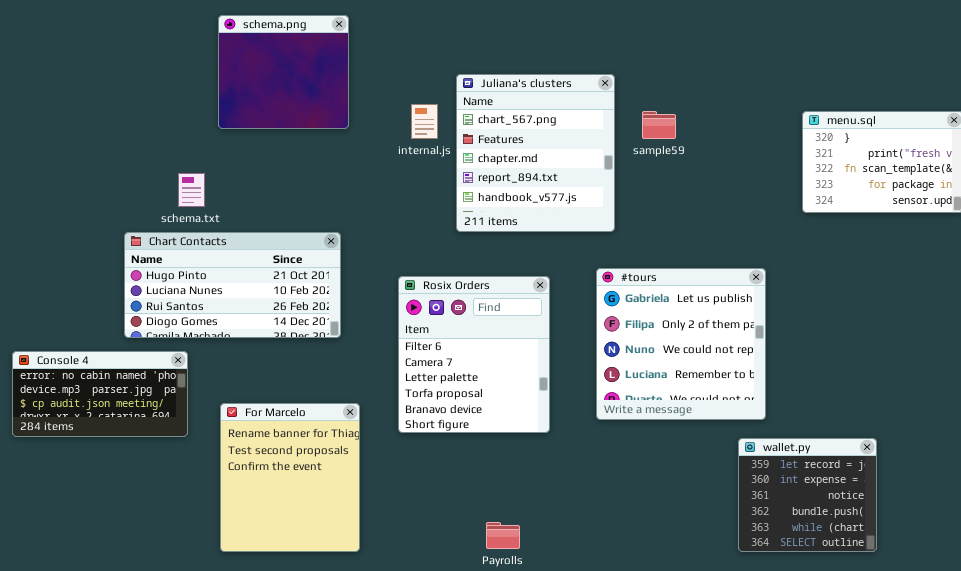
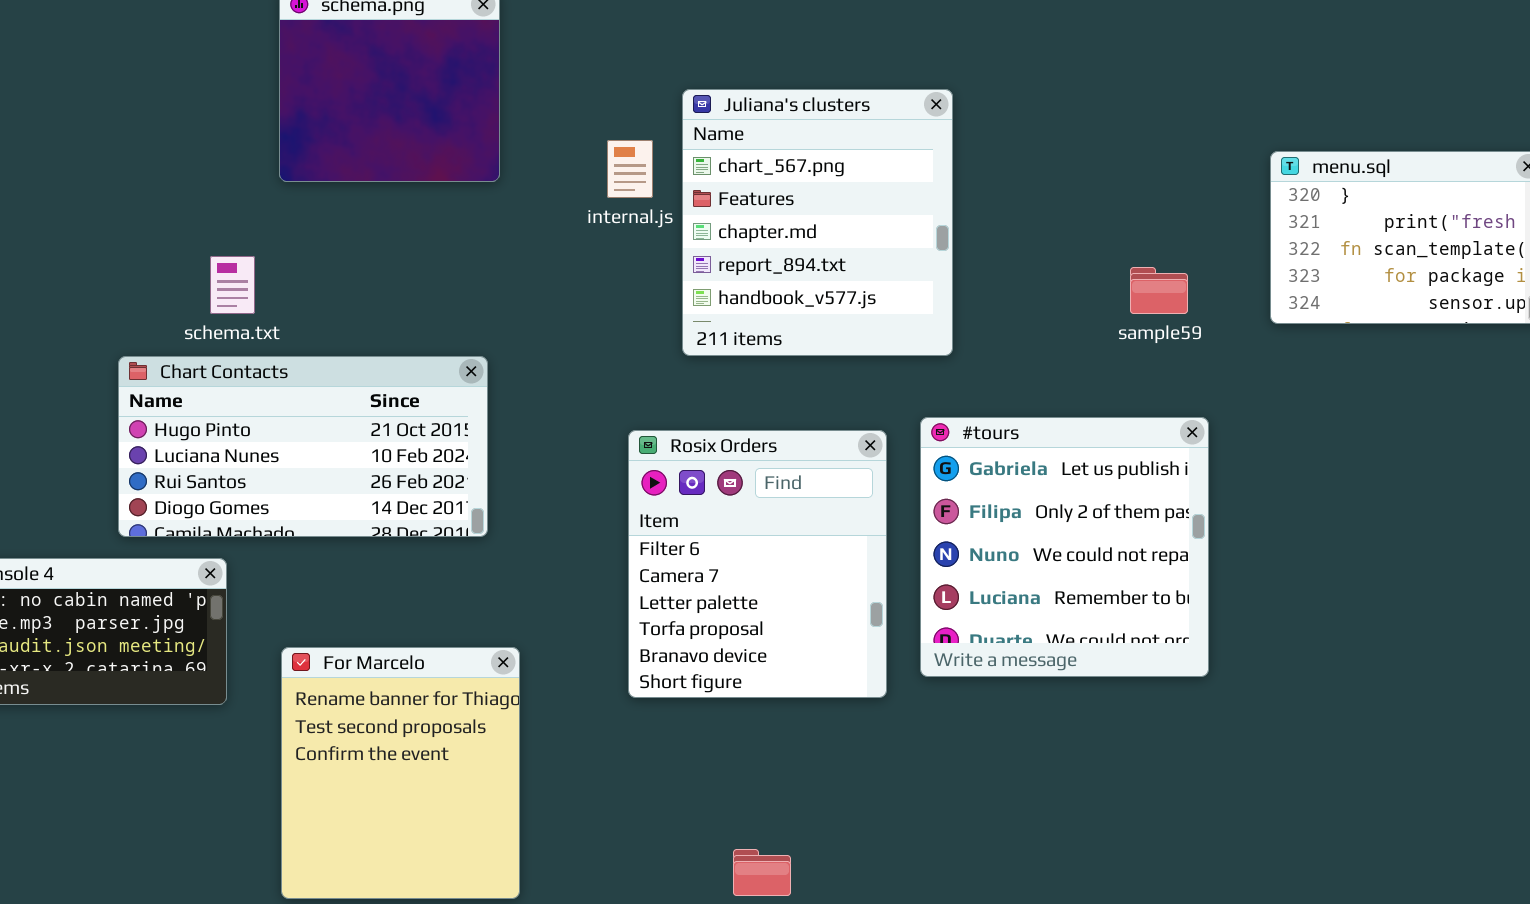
sample59: [642,111,676,139] -> [1130,267,1188,314], moved
Rosix Orders: [398,276,550,433] -> [628,430,887,698], moved
wallet.py: [738,438,877,552] -> none, closed

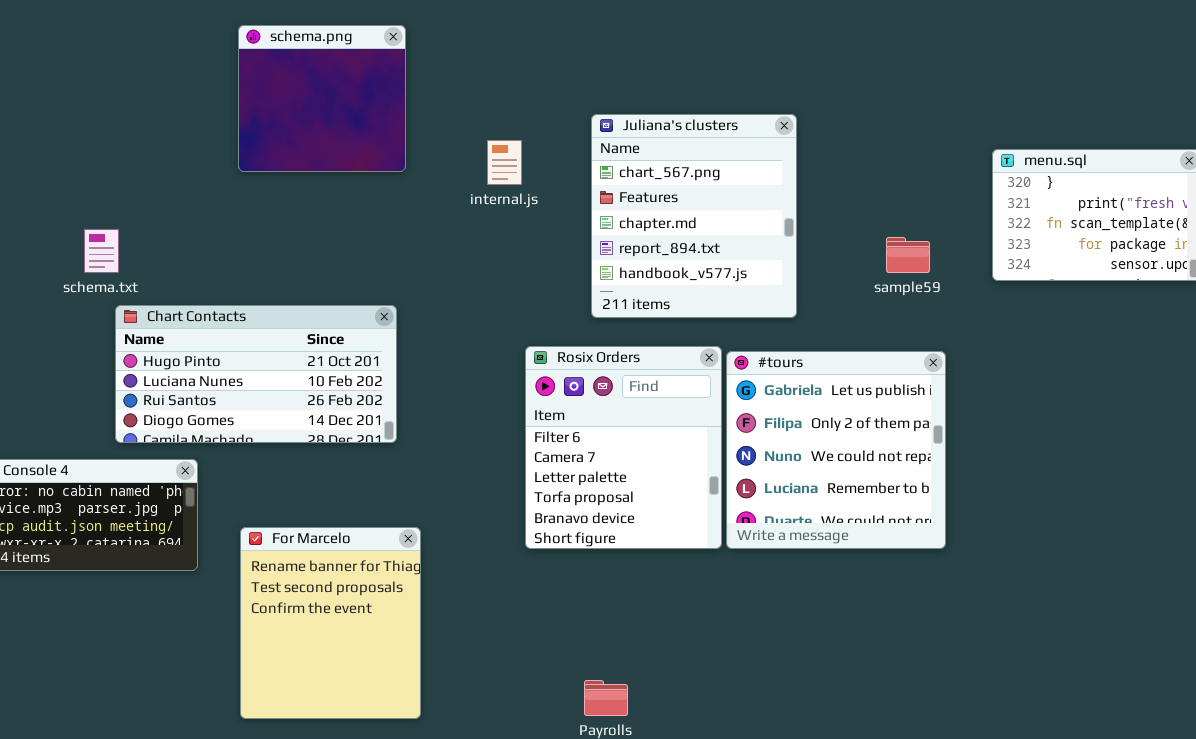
Juliana's clusters: [682,89,953,356] -> [591,114,797,318], moved
schema.txt: [210,256,255,314] -> [84,229,119,273], moved
Rosix Orders: [628,430,887,698] -> [525,346,722,549], moved

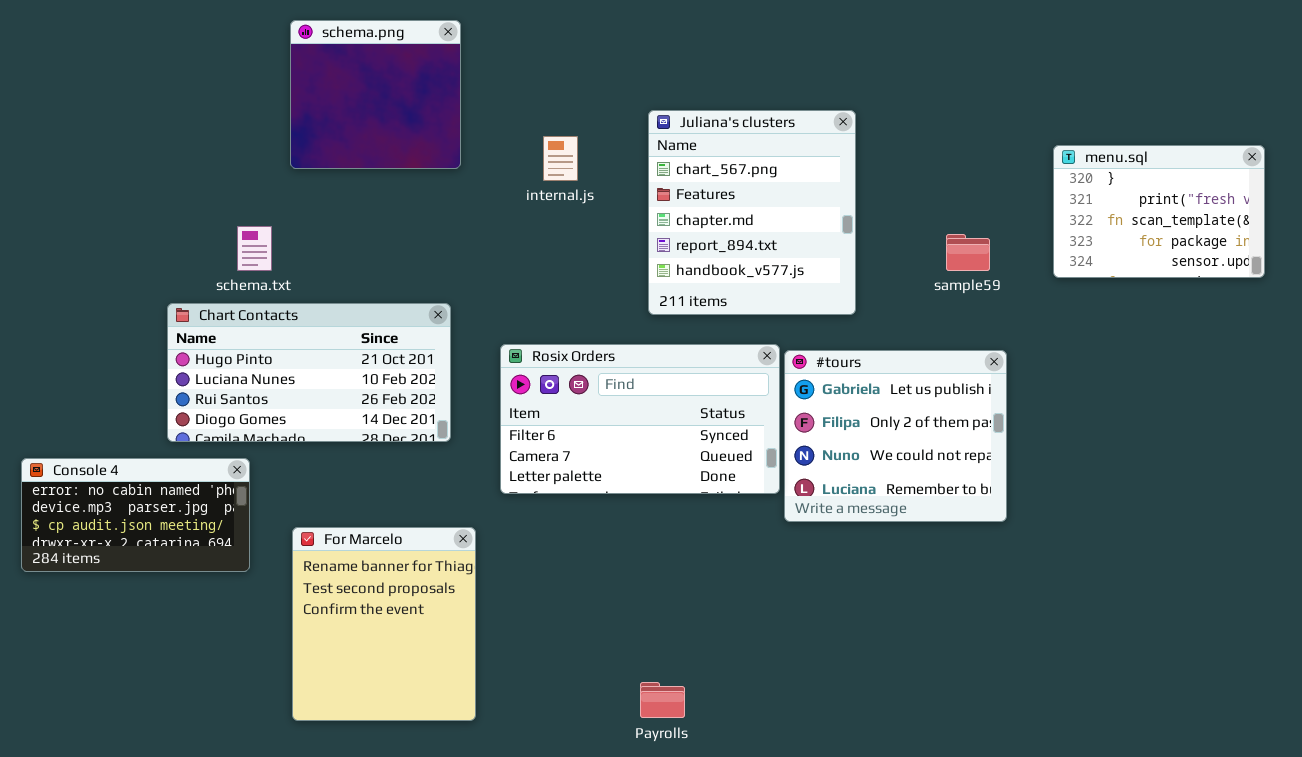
schema.txt: [84,229,119,273] -> [237,226,272,271], moved
Rosix Orders: [525,346,722,549] -> [500,344,780,494], resized
#tours: [726,351,946,549] -> [784,350,1007,522], resized

